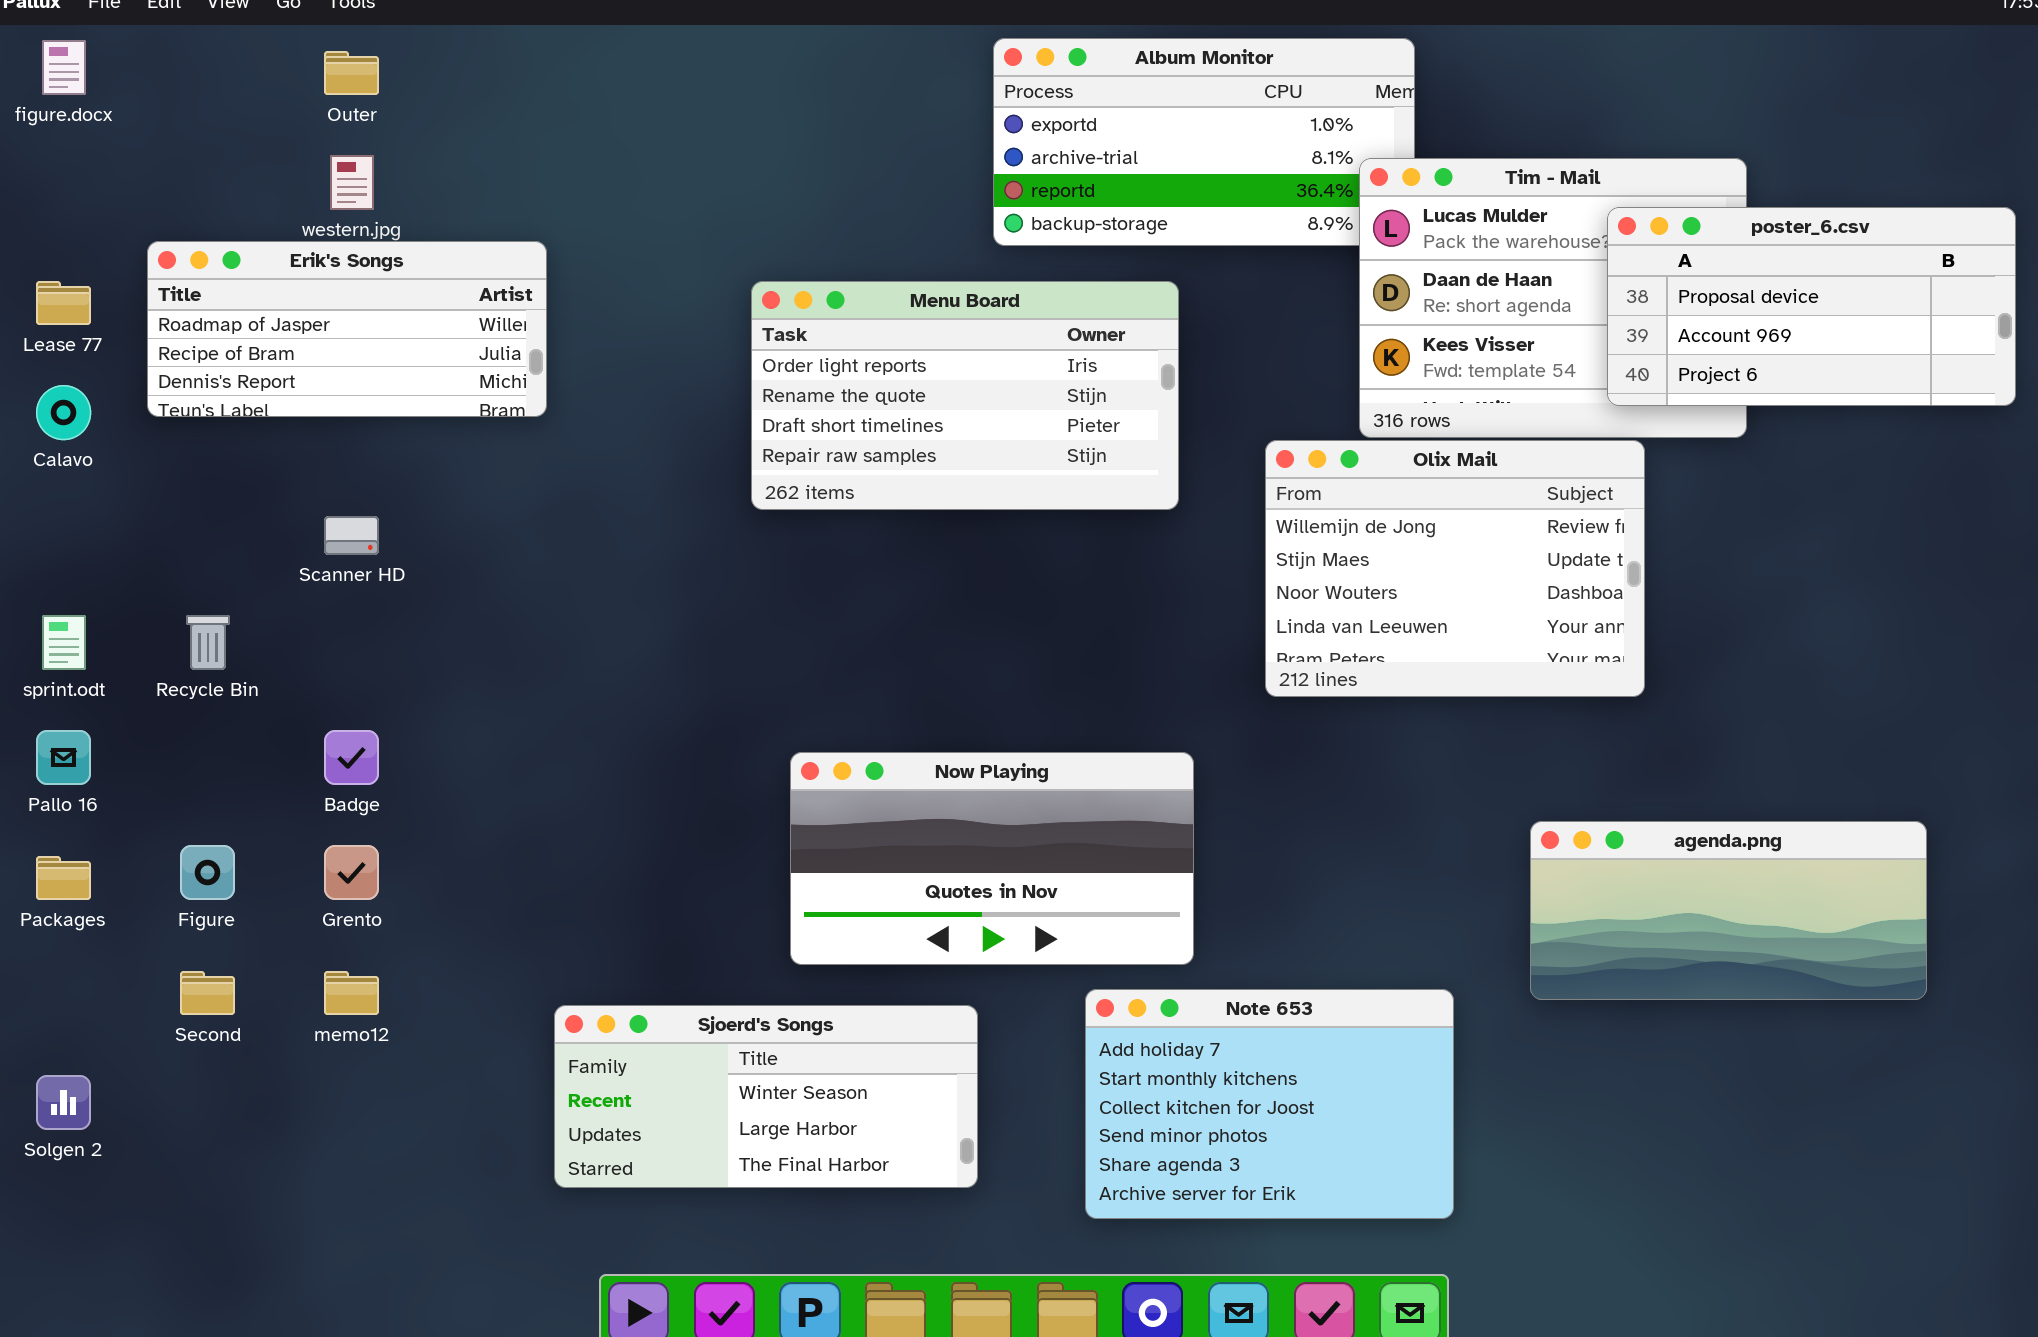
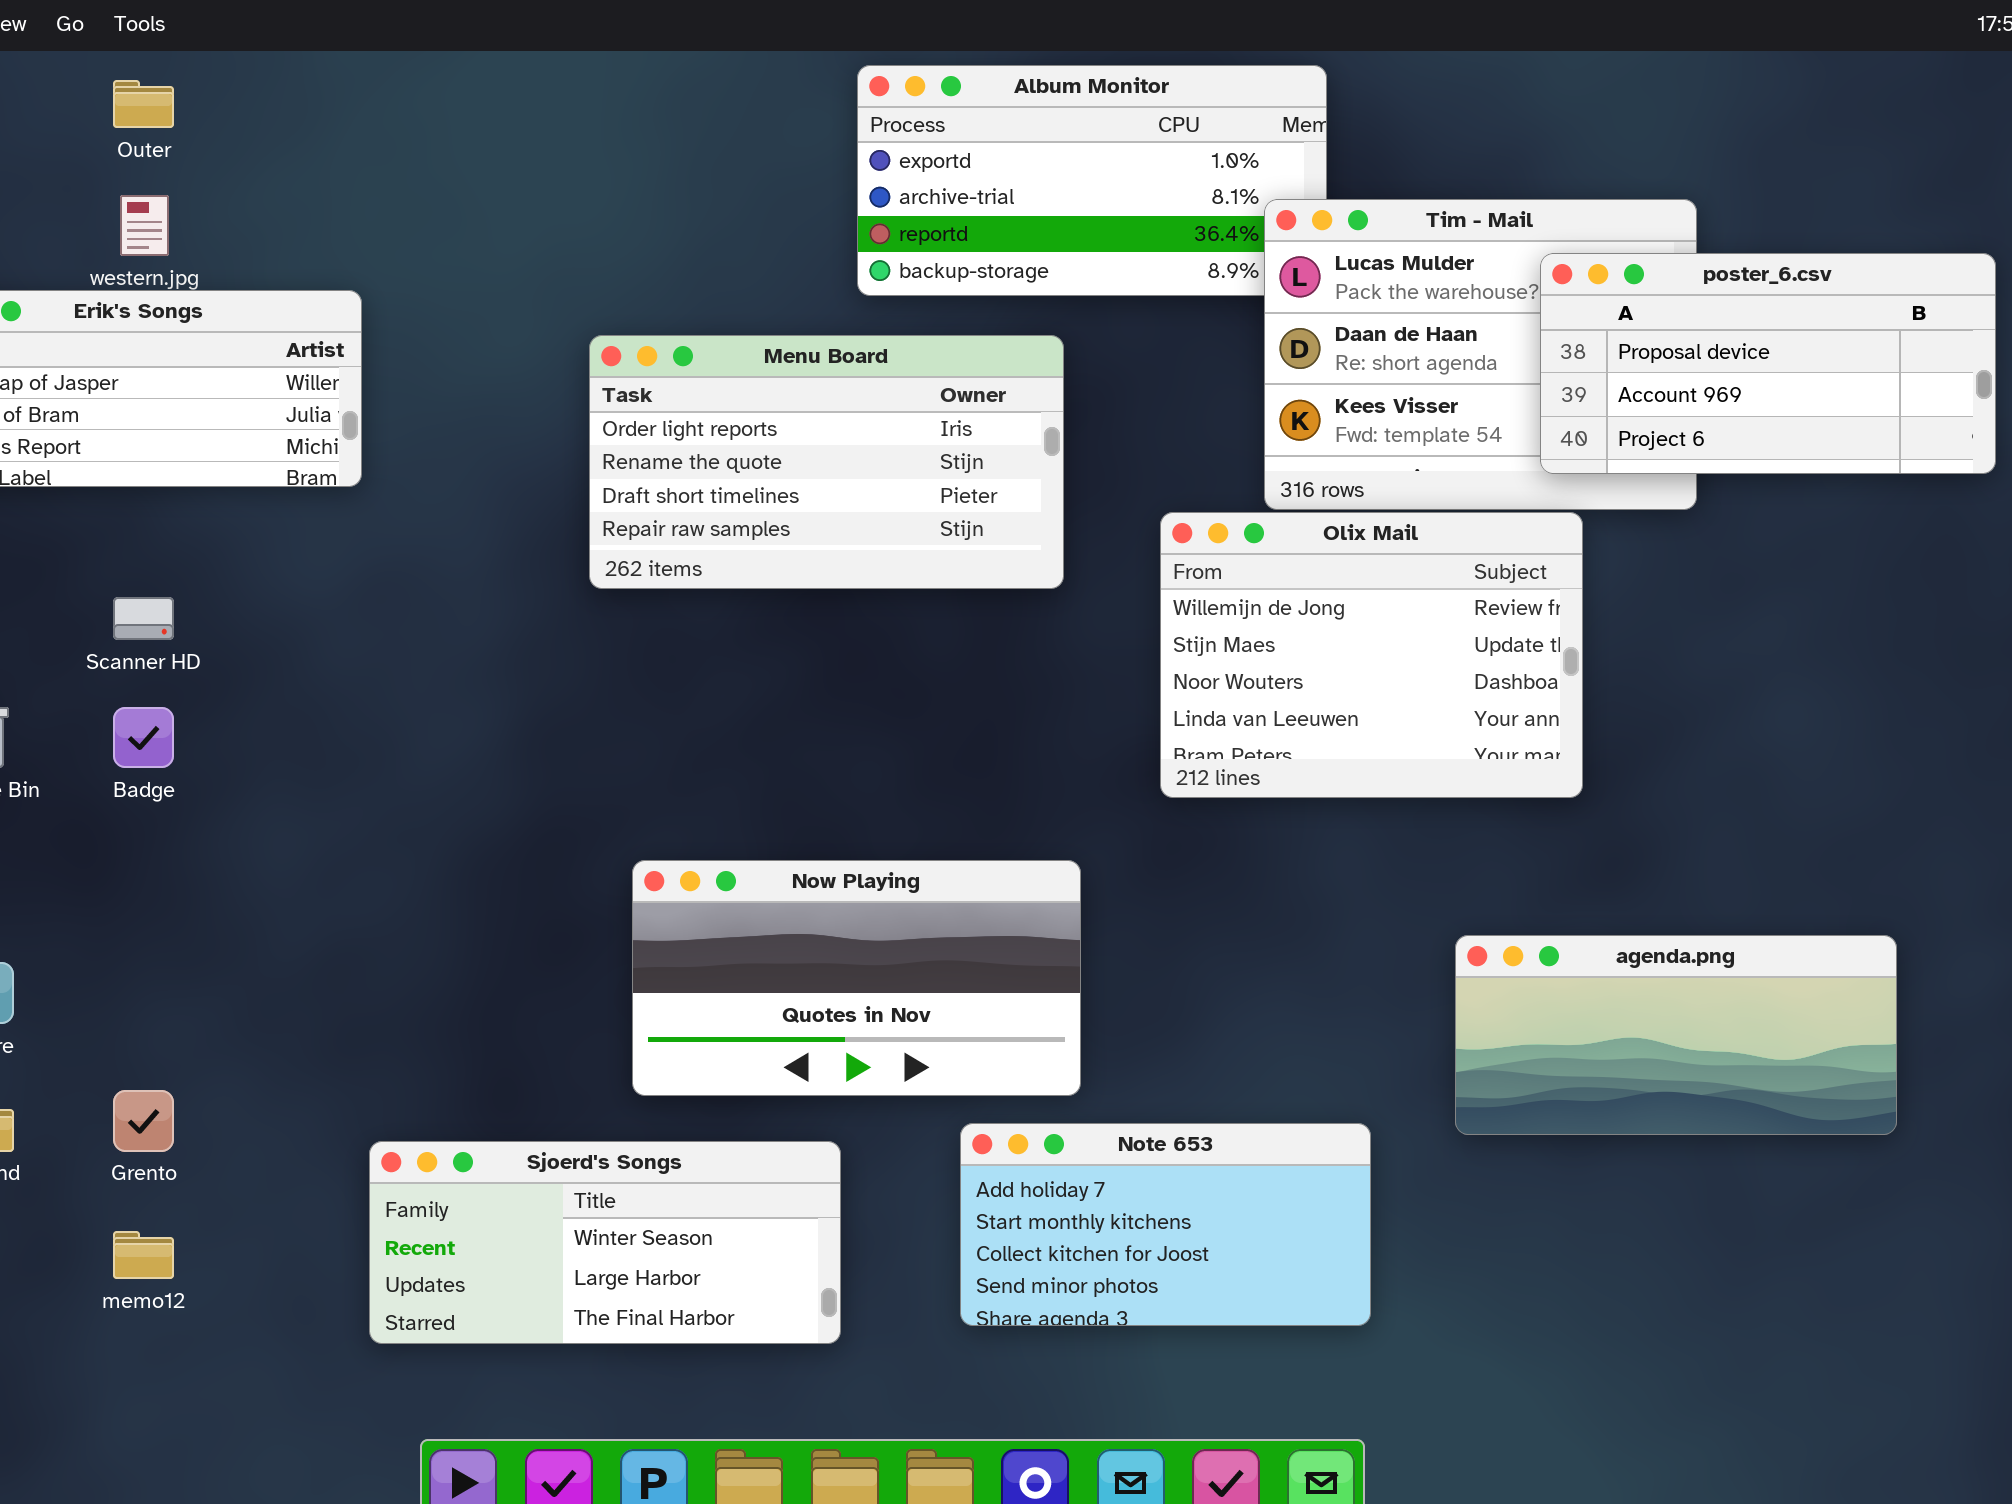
Badge: [324,730,379,785] -> [113,707,174,768], moved
Grento: [324,845,379,900] -> [113,1090,174,1152], moved
memo12: [324,971,379,1015] -> [113,1231,174,1279], moved
Note 653: [1085,989,1454,1219] -> [960,1123,1371,1326], resized

